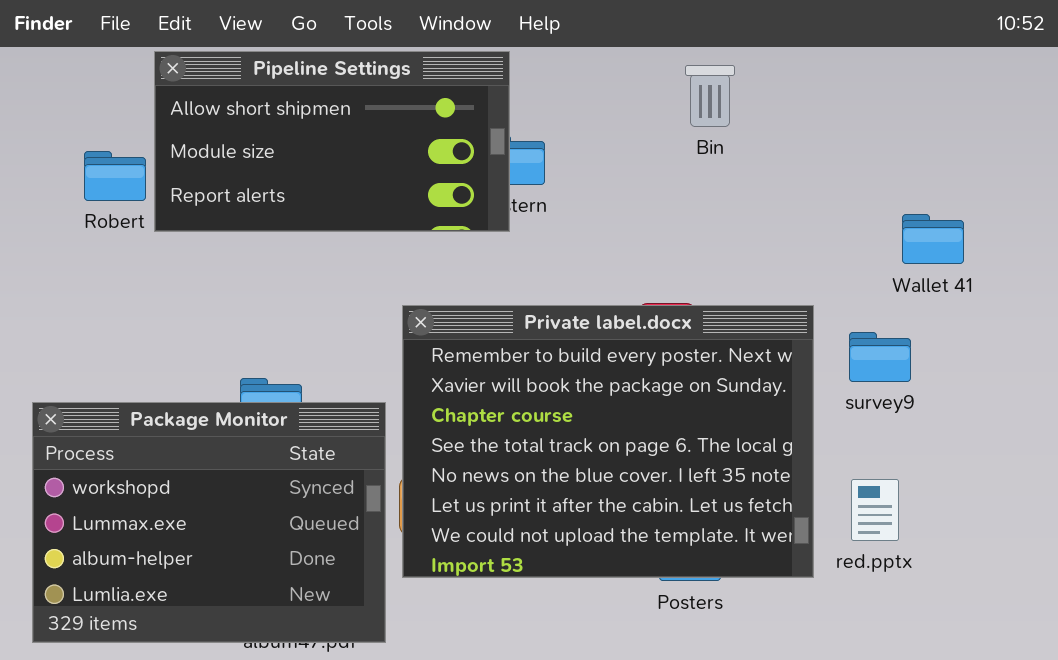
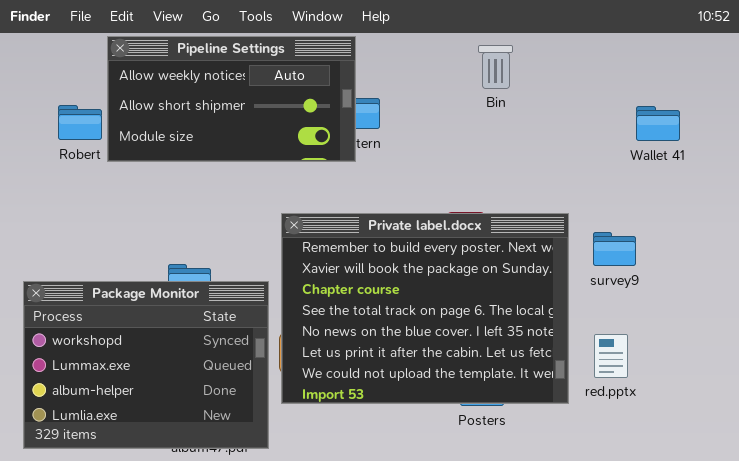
Pipeline Settings: [154,51,510,232] -> [107,36,356,162], scrolled up 1 row
Wallet 41: [902,214,964,264] -> [636,106,680,141], moved

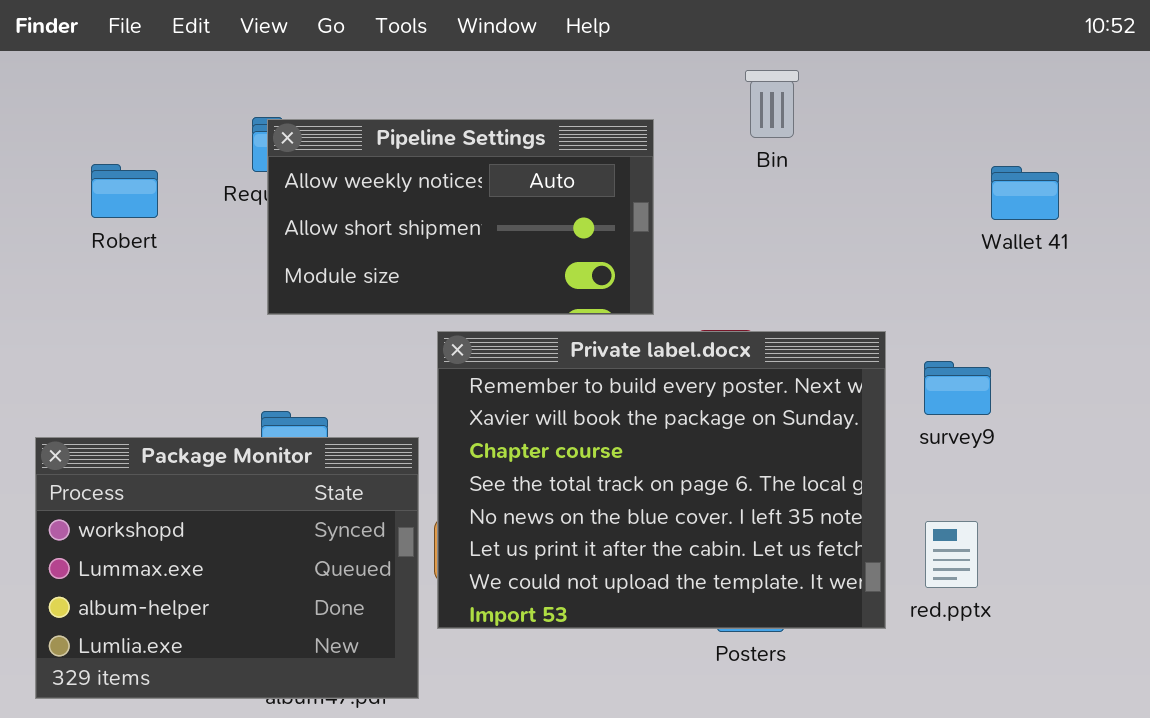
Pipeline Settings: [107,36,356,162] -> [267,119,654,315], moved

